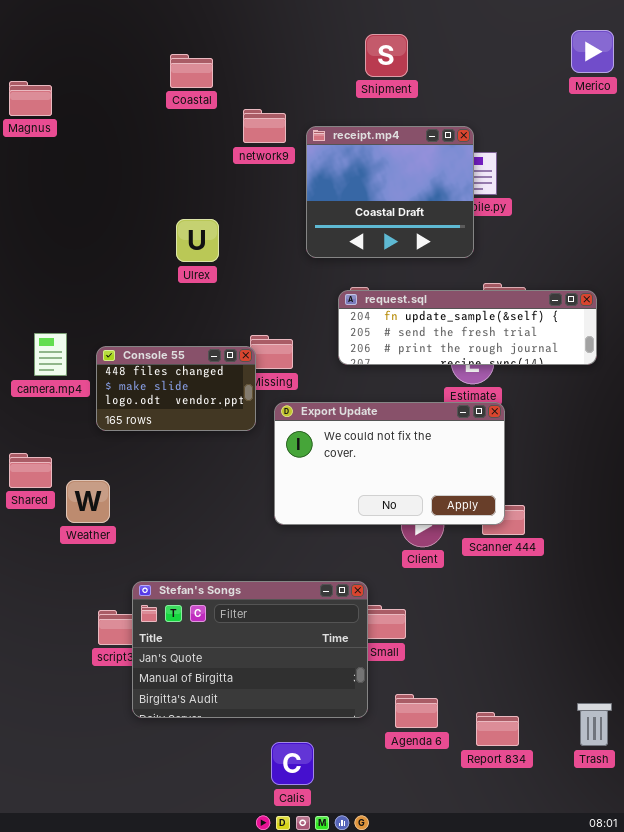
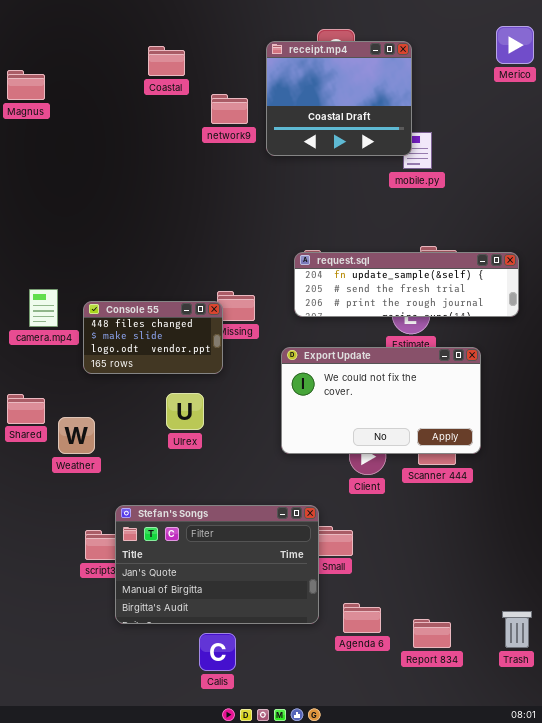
receipt.mp4: [306,126,474,258] -> [266,41,412,156], moved
Ulrex: [176,219,219,262] -> [166,393,204,430], moved
Export Update: [274,402,505,525] -> [281,347,481,454], moved
Calis: [271,742,314,785] -> [199,633,236,671], moved

